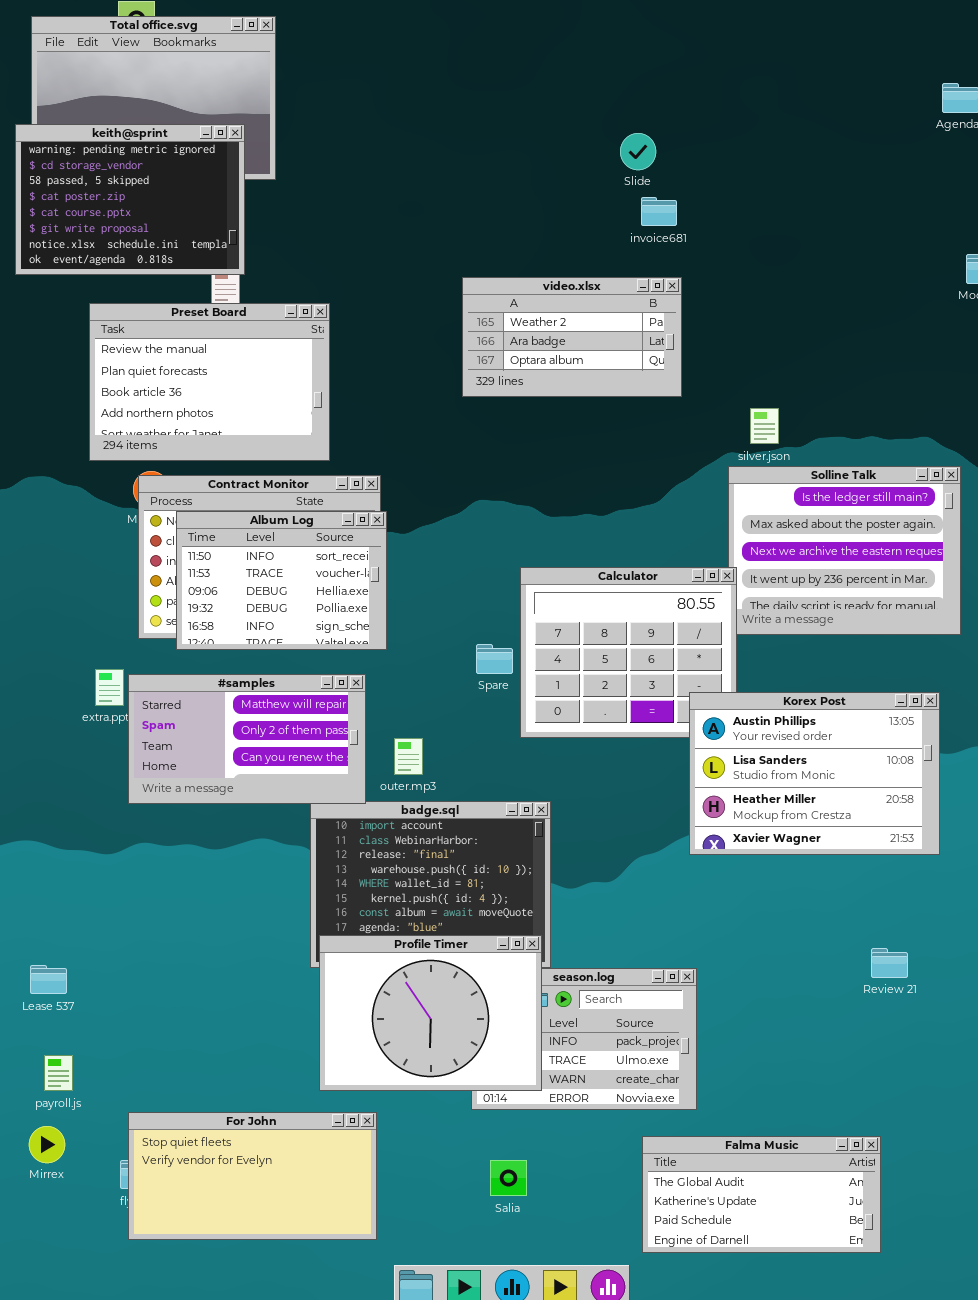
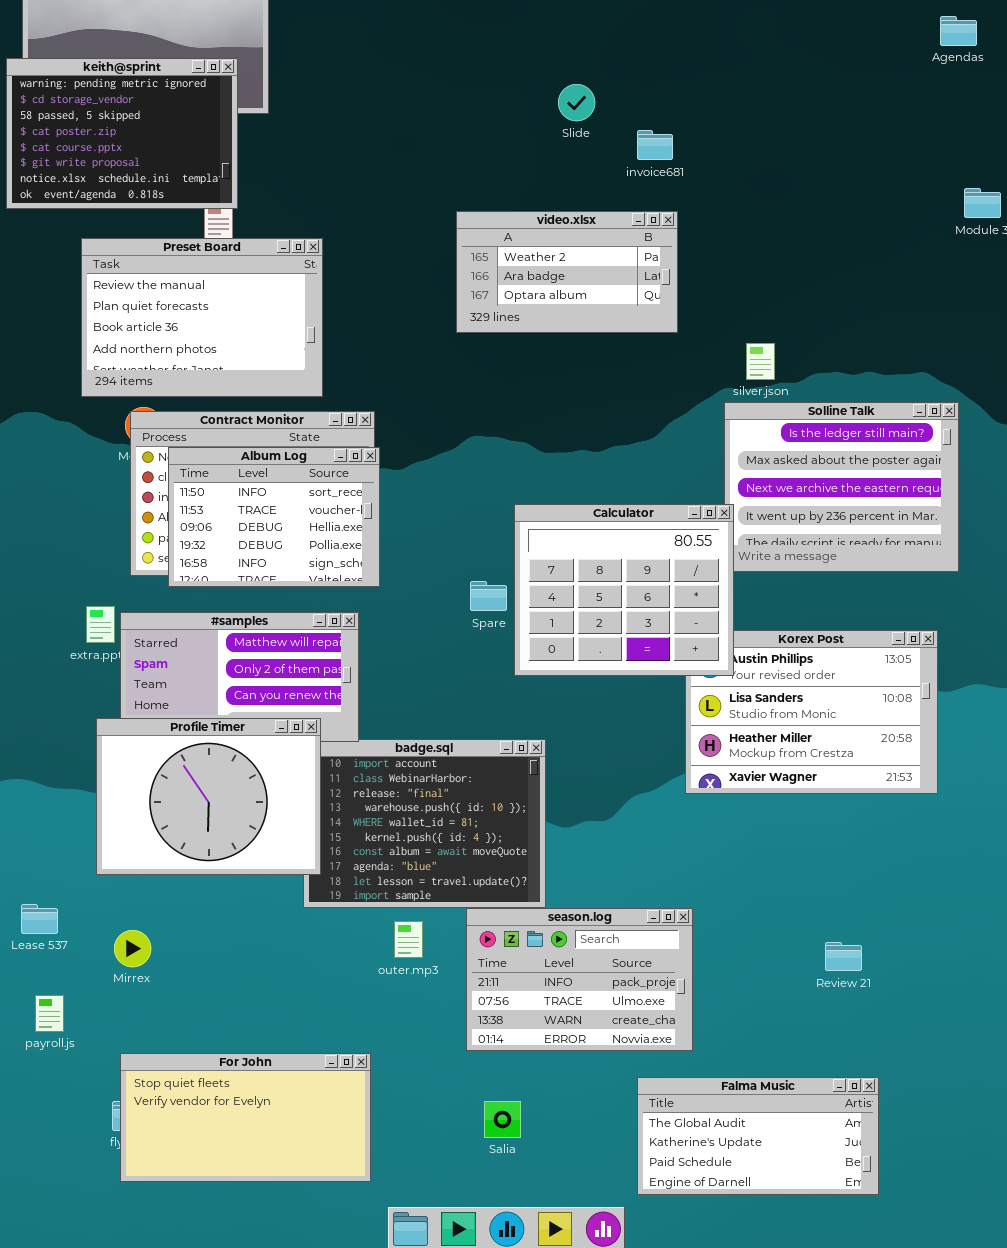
Slide: [620,133,656,170] -> [558,84,595,121], moved
Calculator: [520,567,737,738] -> [514,504,734,676], raised
outer.mp3: [394,738,423,775] -> [394,921,423,958], moved
Profile Timer: [319,935,542,1091] -> [96,718,321,875], moved
Review 21: [871,948,908,978] -> [825,942,862,971], moved
Mirrex: [29,1126,65,1163] -> [114,930,151,967], moved

